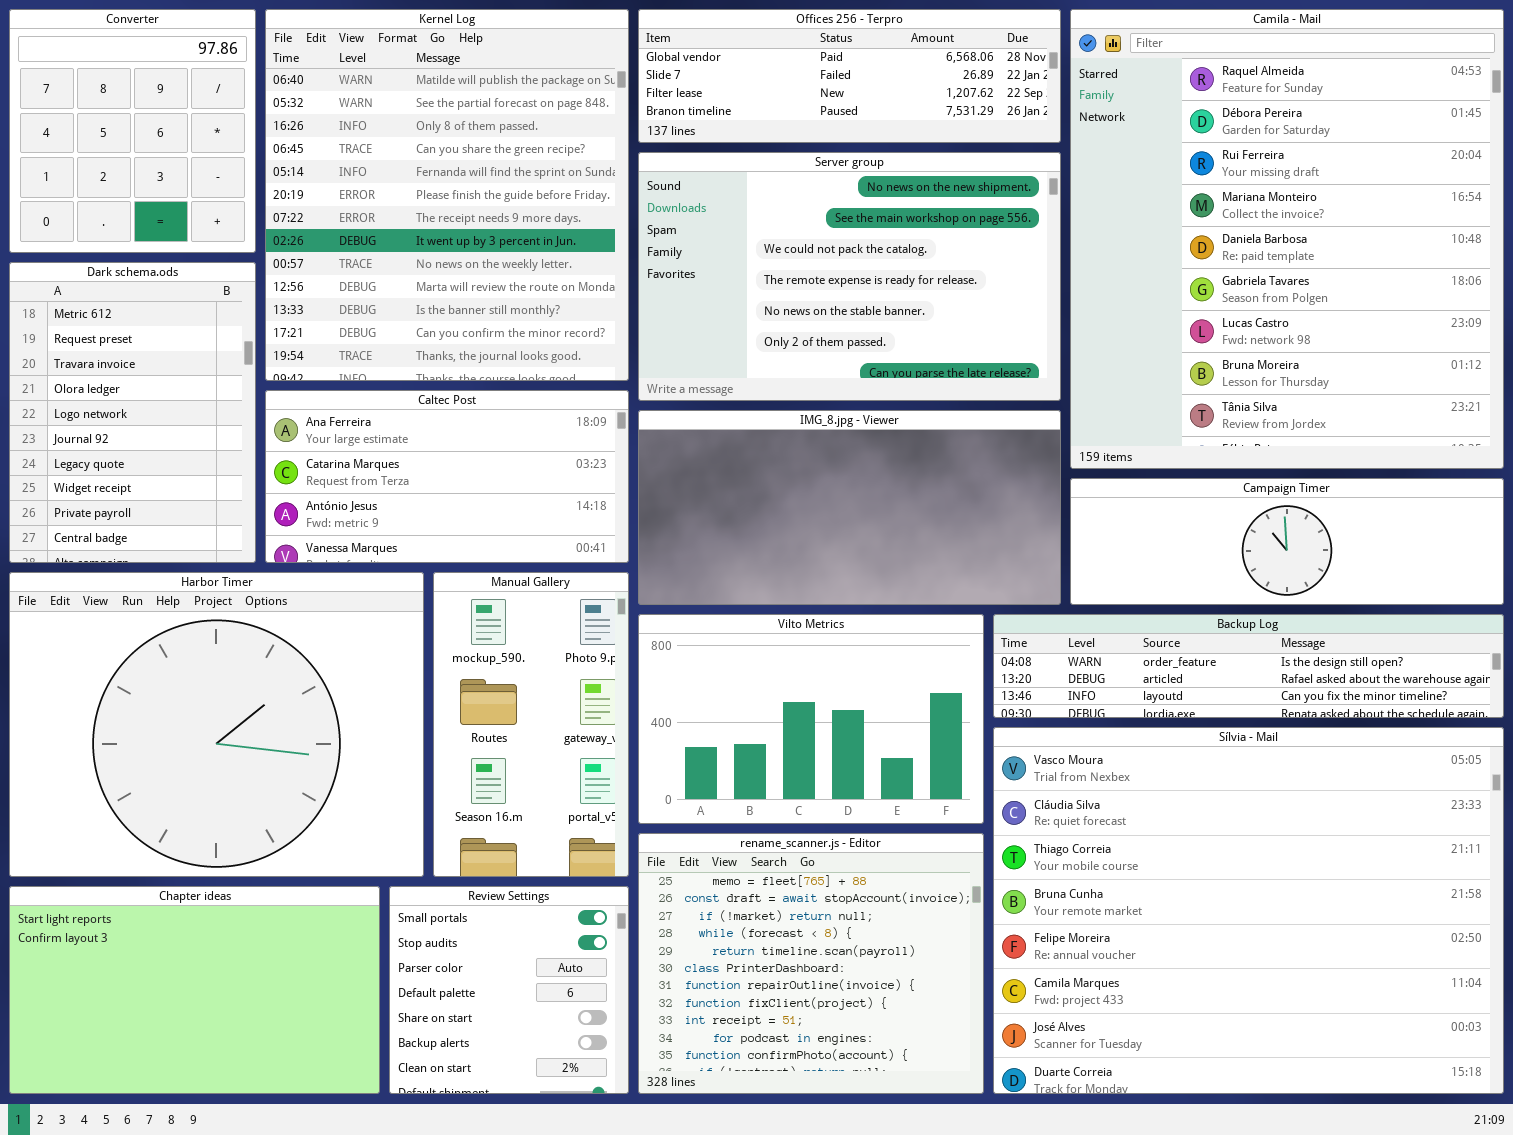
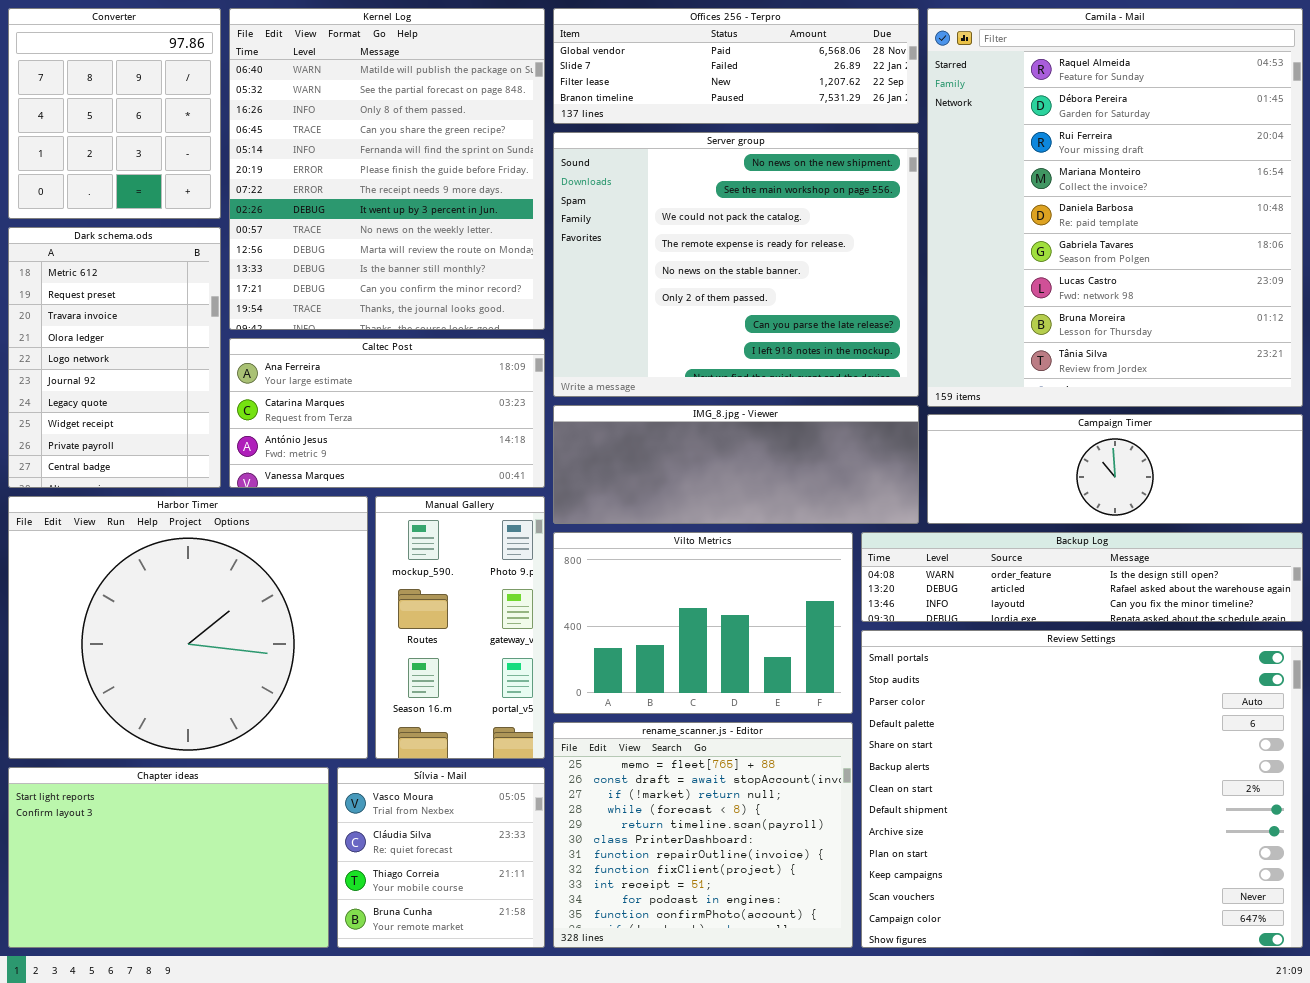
Server group: [638,152,1061,401] -> [553,132,919,397], resized
IMG_8.jpg - Viewer: [638,410,1061,605] -> [553,405,919,524], resized
Sílvia - Mail: [993,727,1504,1094] -> [337,767,545,948], moved, resized
Review Settings: [389,886,629,1094] -> [861,630,1303,948], moved, resized

